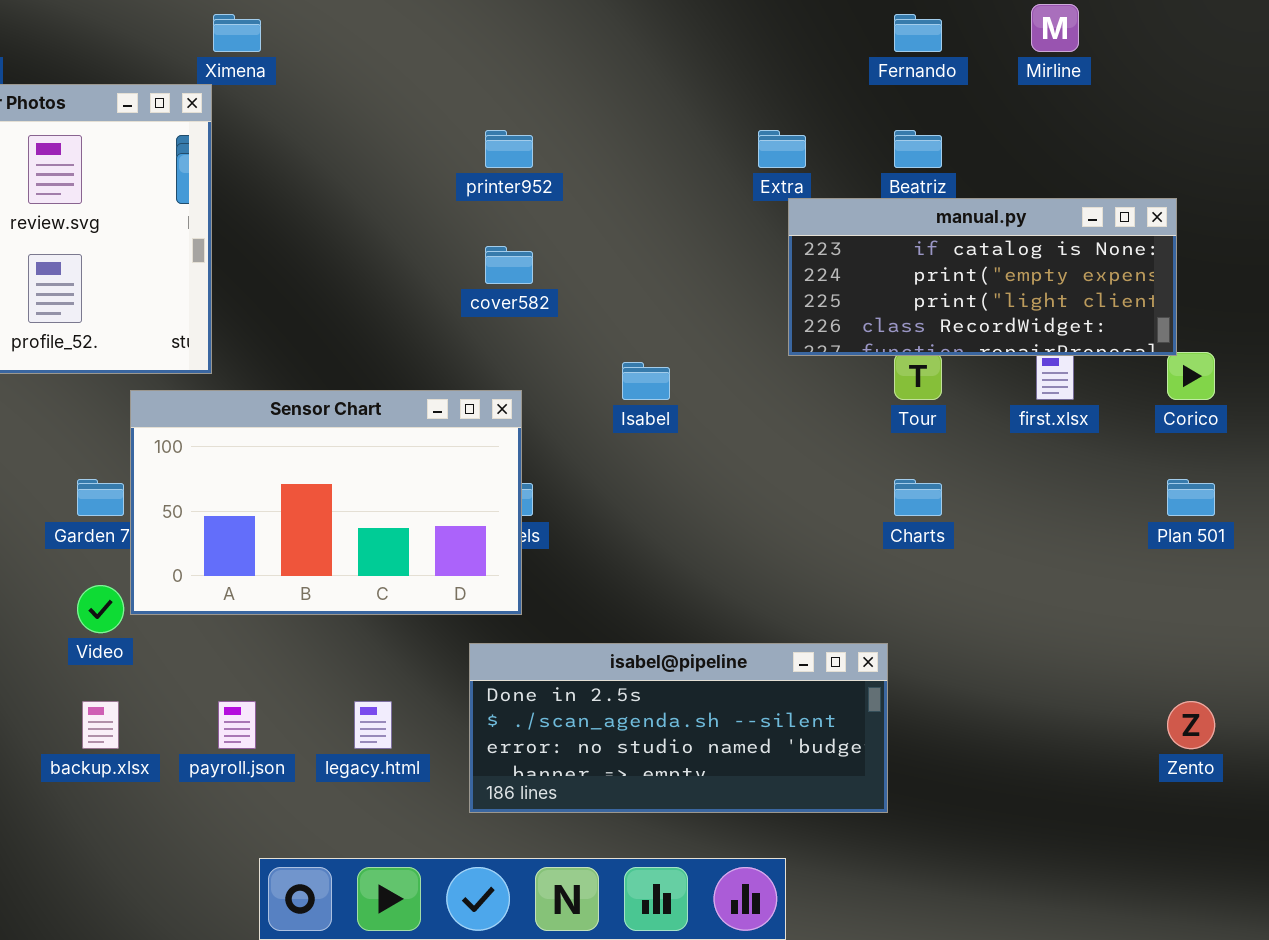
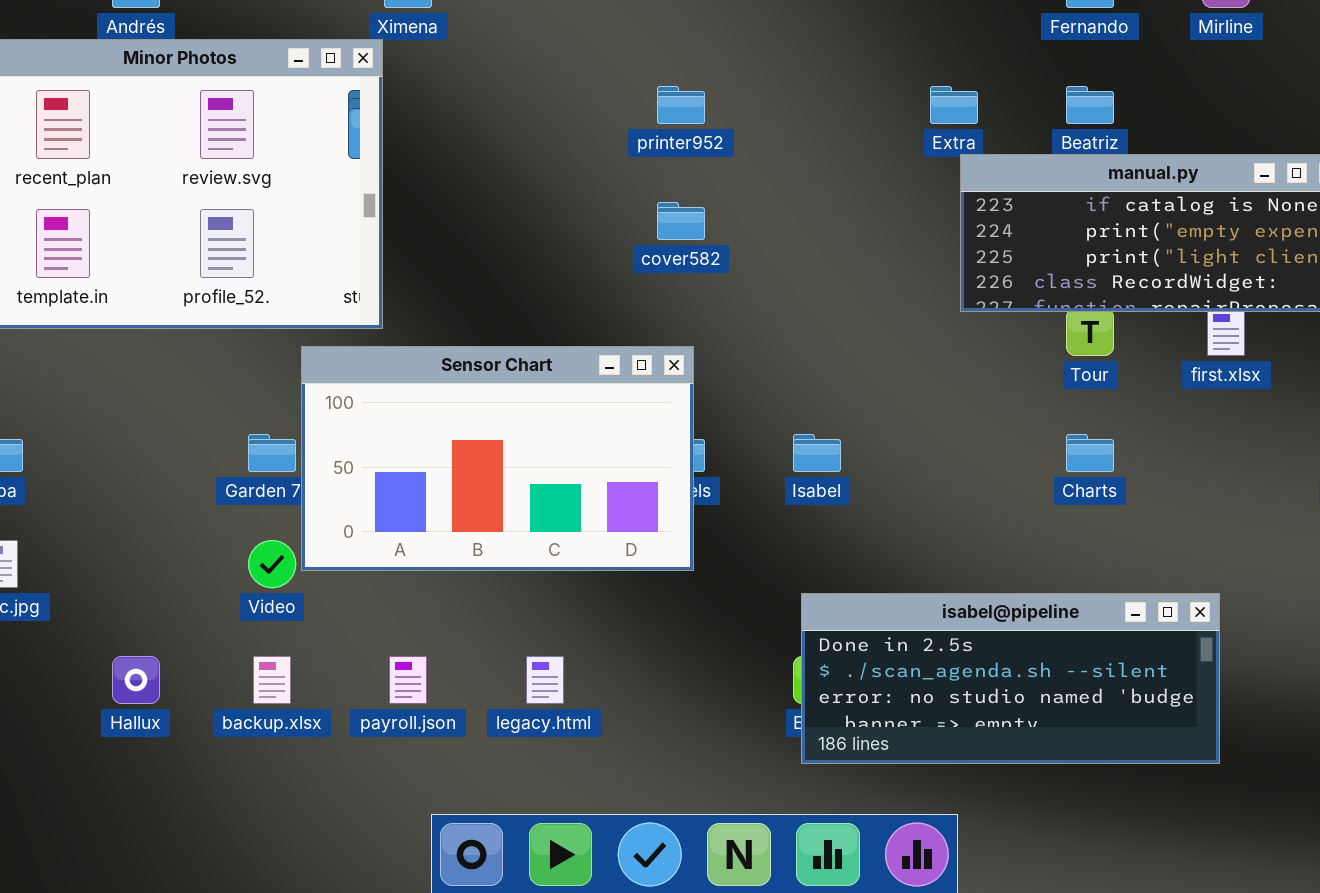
Isabel: [622,362,670,400] -> [793,434,841,472], moved
isabel@pipeline: [469,643,888,813] -> [801,593,1220,764], moved

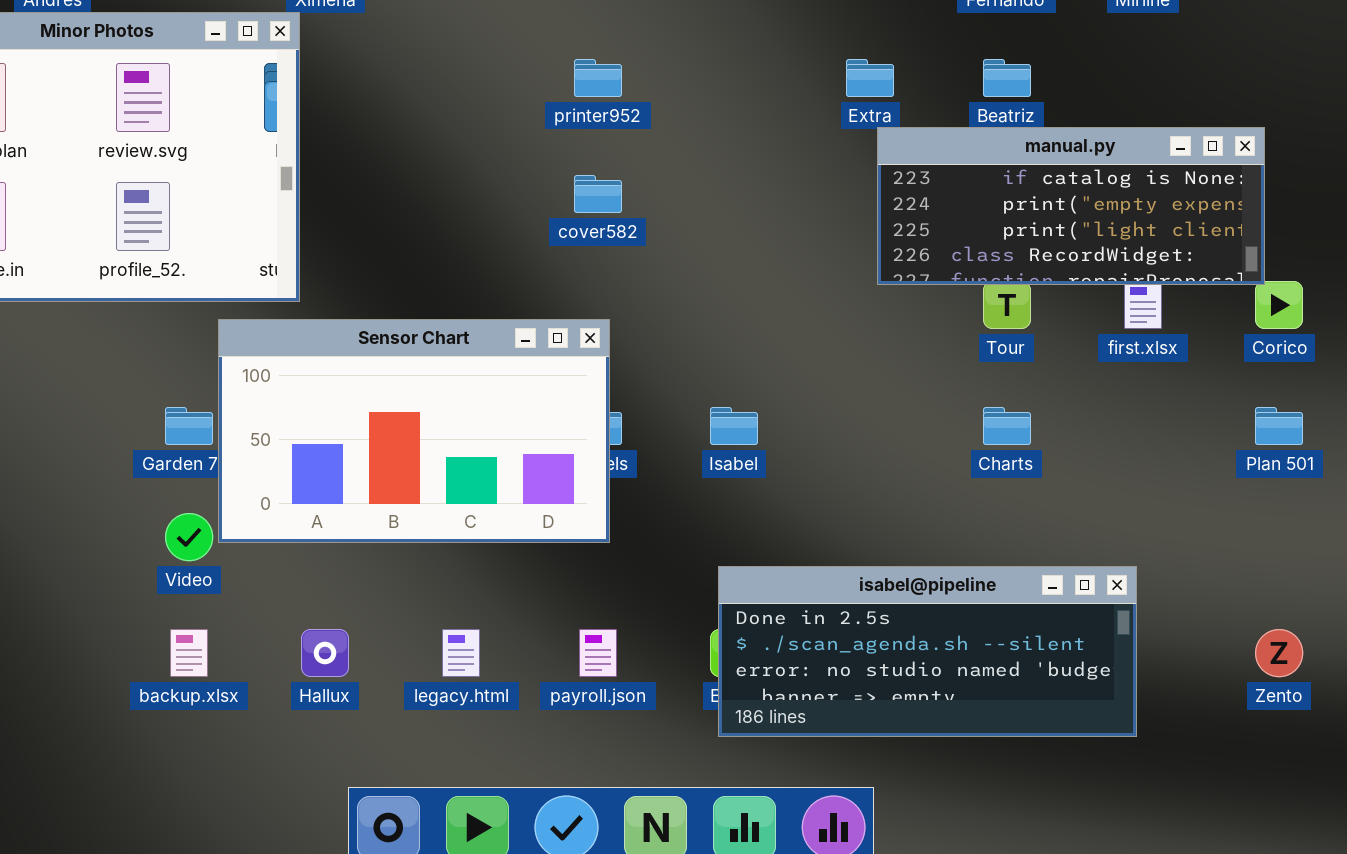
Hallux: [112,656,160,704] -> [301,629,349,677], moved
payroll.json: [389,656,427,704] -> [579,629,617,677], moved

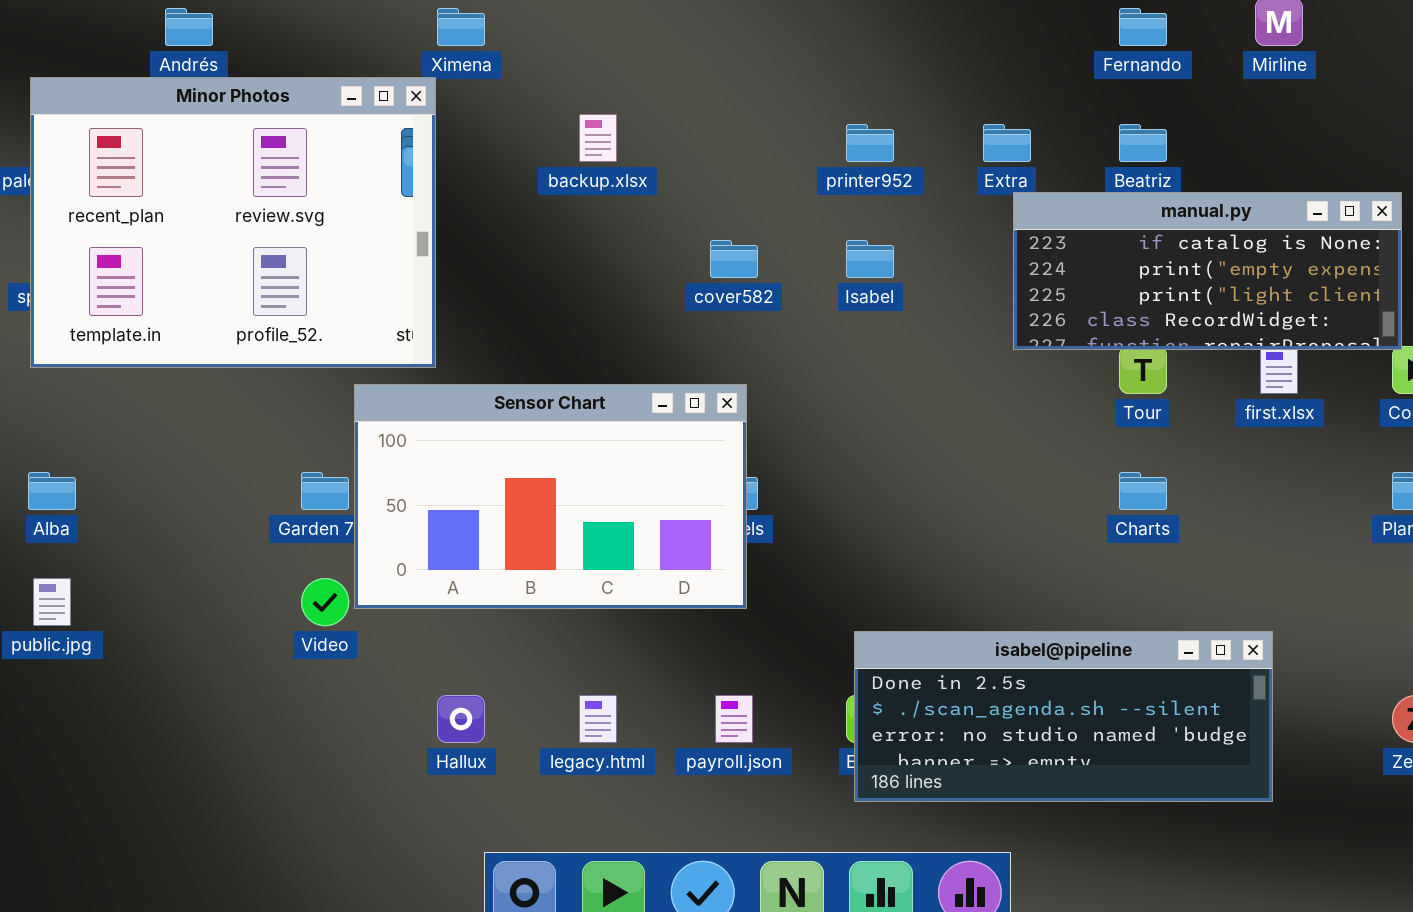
printer952: [574,59,622,97] -> [846,124,894,162], moved
Isabel: [710,407,758,445] -> [846,240,894,278], moved
backup.xlsx: [170,629,208,677] -> [579,114,617,162], moved

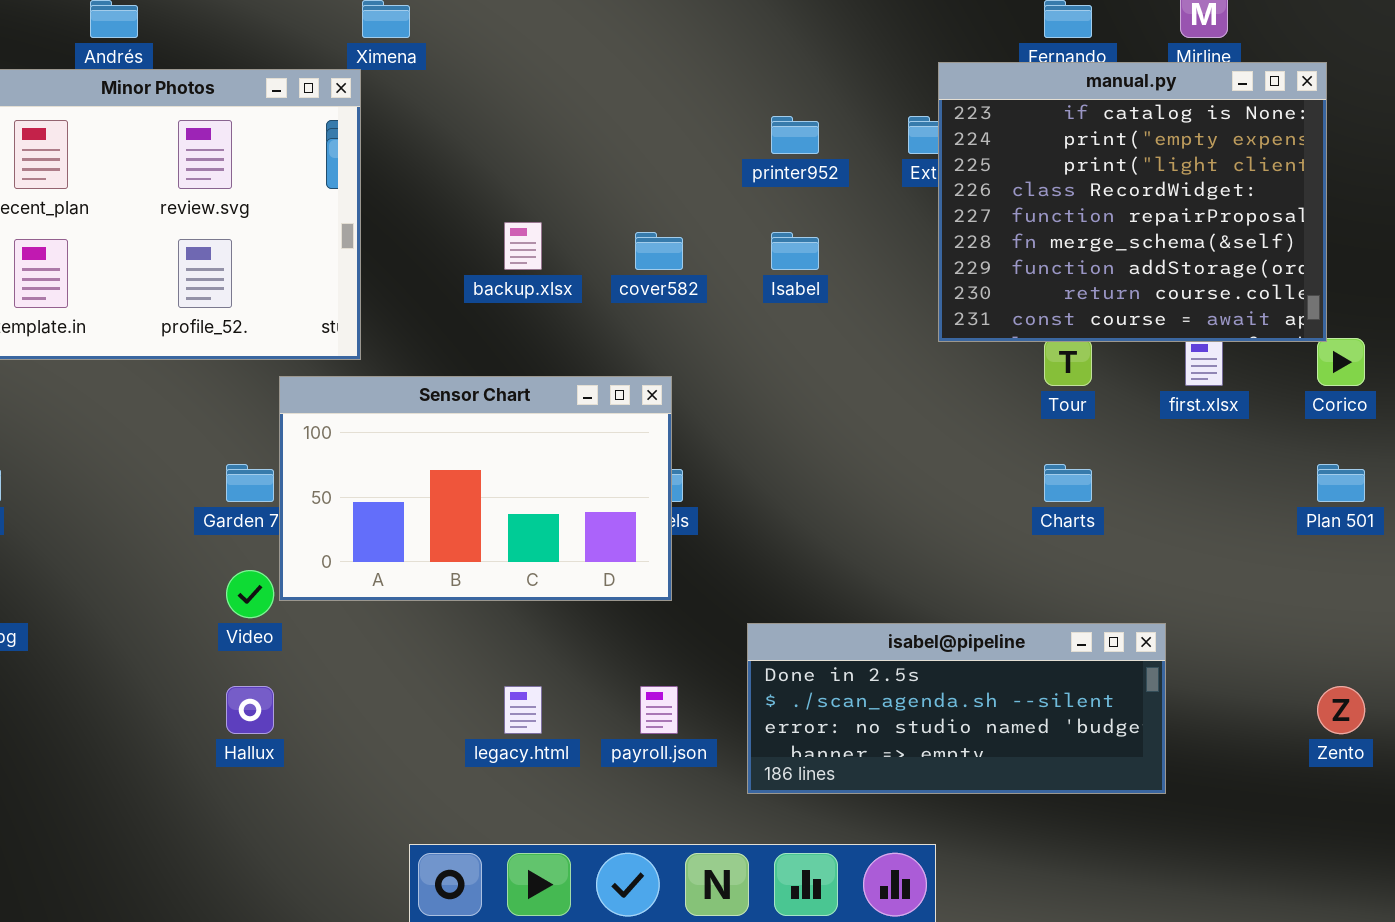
backup.xlsx: [579,114,617,162] -> [504,222,542,270], moved
manual.py: [1013,192,1402,350] -> [938,62,1327,342], resized
isabel@pipeline: [854,631,1273,802] -> [747,623,1166,794], moved
Hallux: [437,695,485,743] -> [226,686,274,734], moved

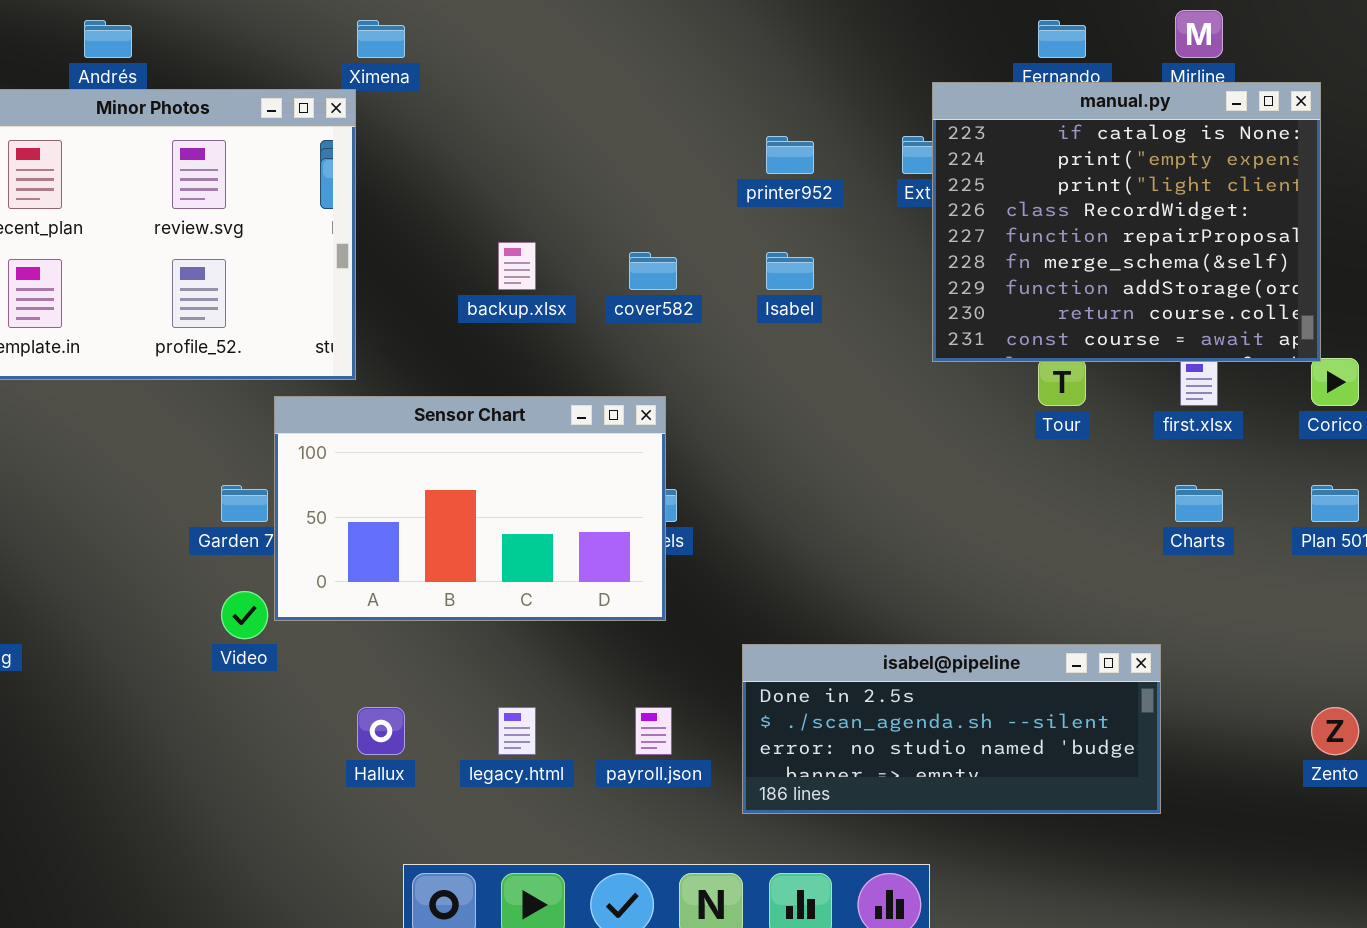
Charts: [1044,464,1092,502] -> [1175,485,1223,522], moved
Hallux: [226,686,274,734] -> [357,707,405,755], moved

